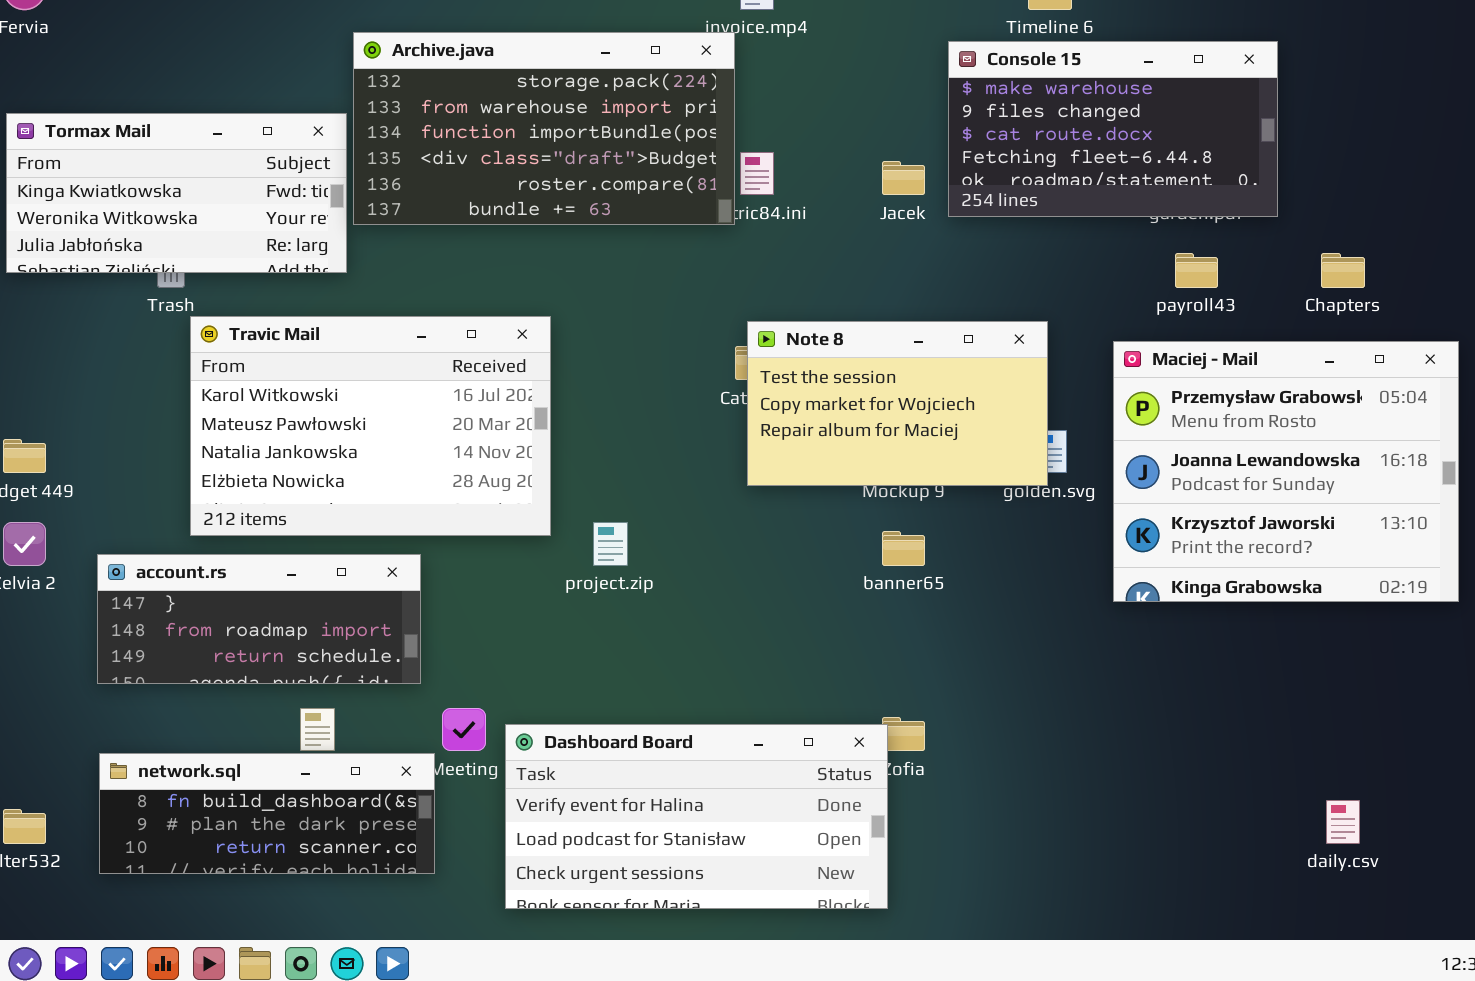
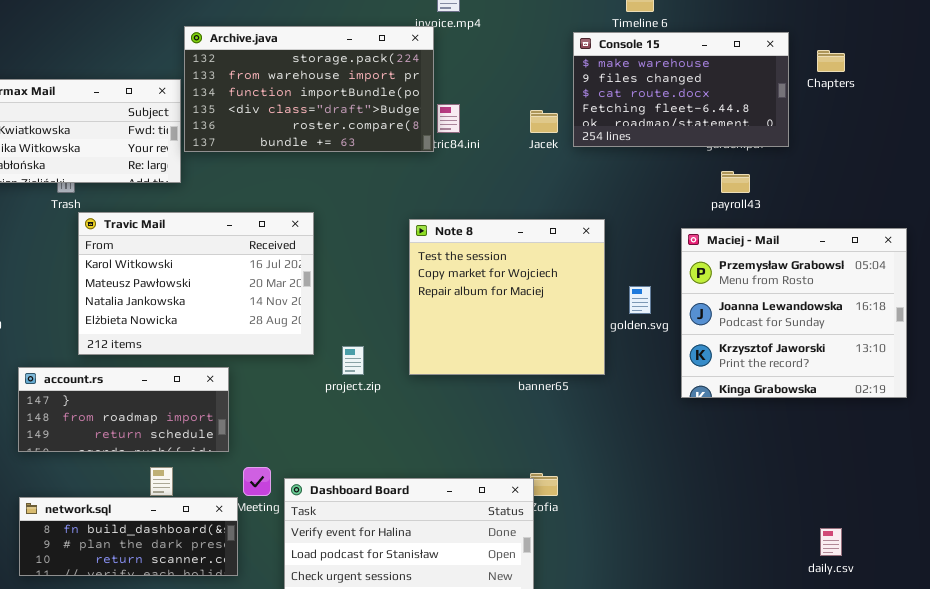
Chapters: [1321,253,1365,288] -> [817,50,845,72], moved
Note 8: [747,321,1048,486] -> [409,219,605,375], moved, resized

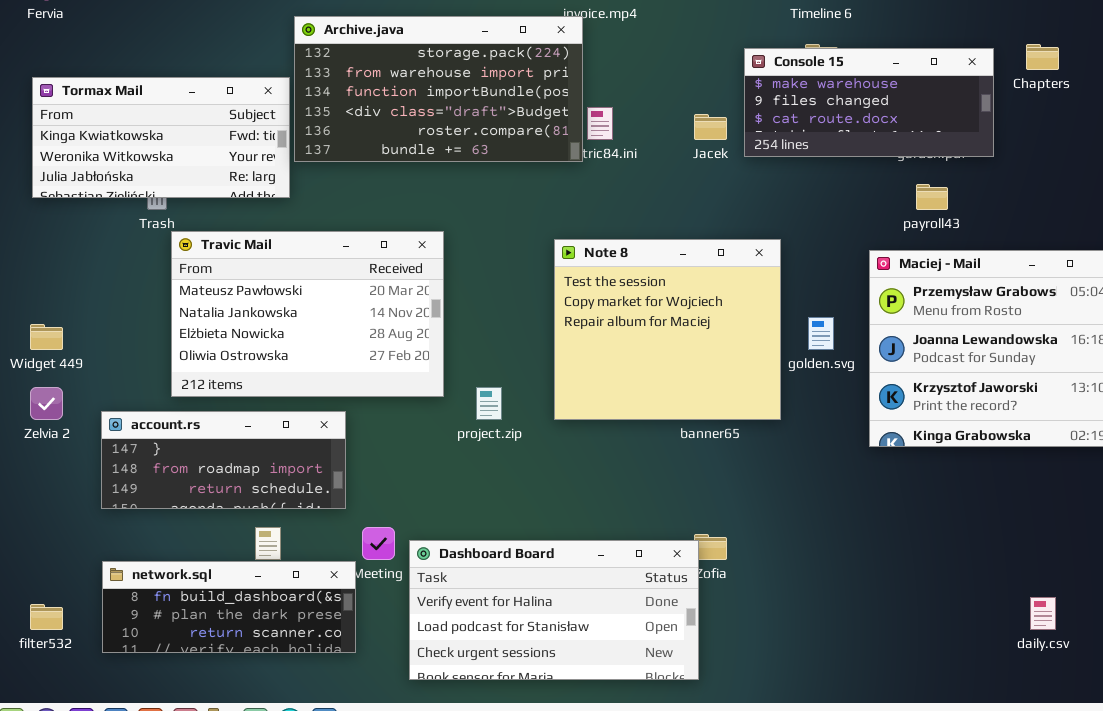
Console 15: [573,32,789,147] -> [744,48,994,157], resized
Travic Mail: [78,212,314,355] -> [171,231,444,397], scrolled down 1 row

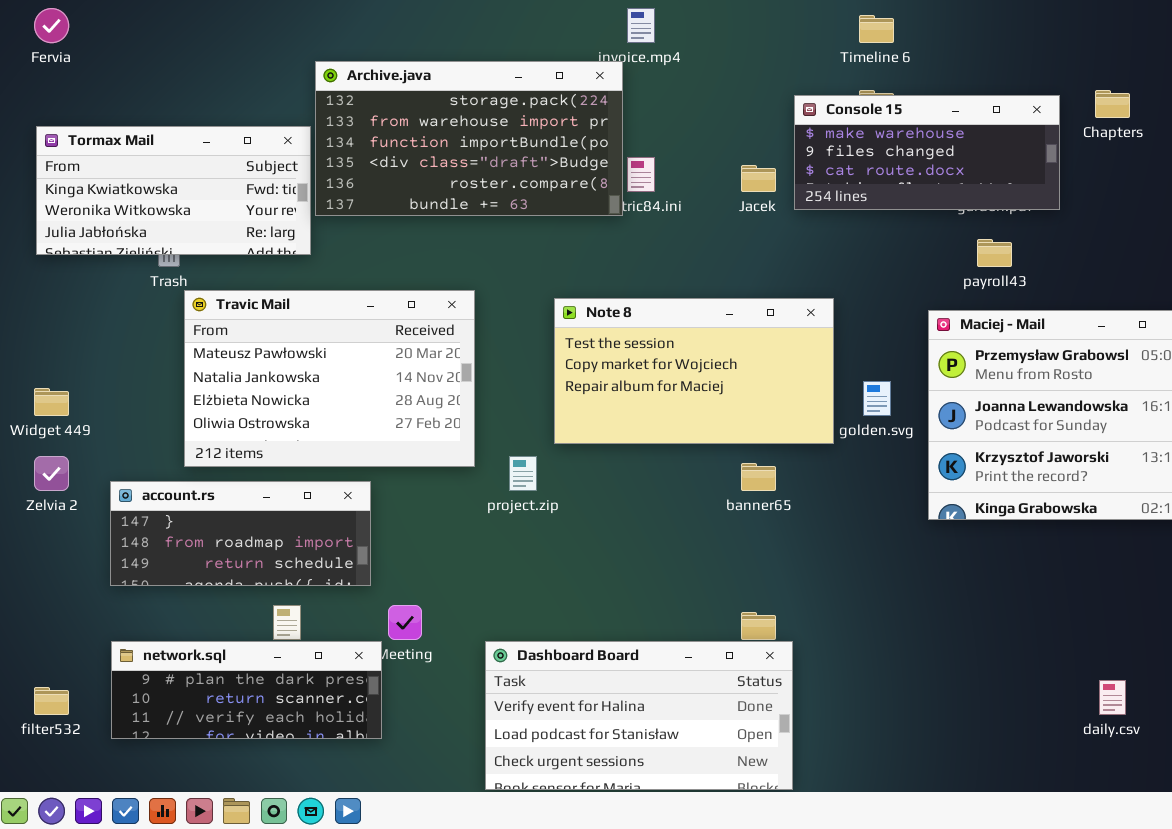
Note 8: [554,239,781,420] -> [554,298,834,444], resized
Dashboard Board: [409,540,699,680] -> [485,641,793,790], moved
network.sql: [102,561,356,653] -> [111,641,382,739], scrolled down 1 row

